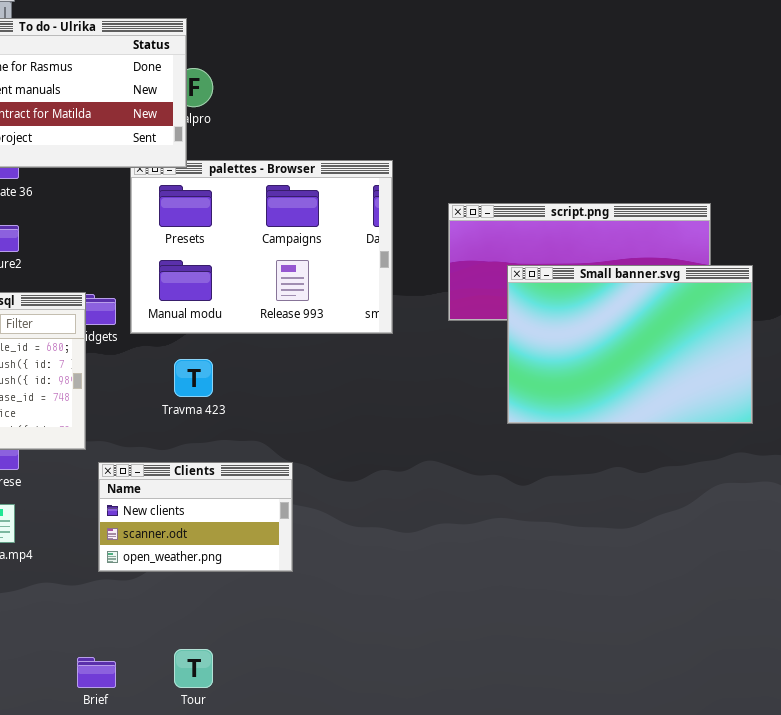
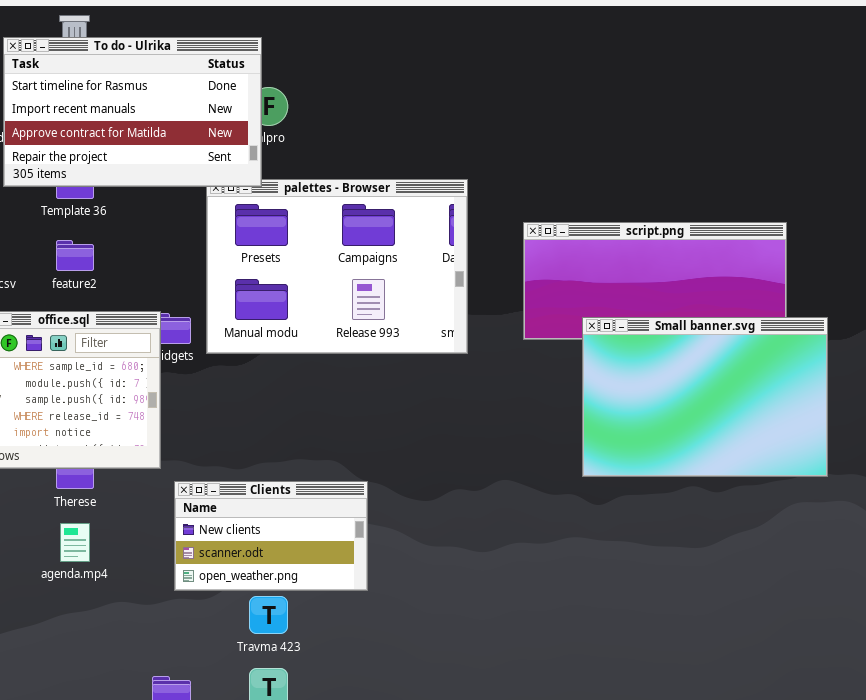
Small banner.svg: [507,265,753,424] -> [582,317,828,477], moved
Travma 423: [174,359,213,397] -> [249,596,288,634], moved

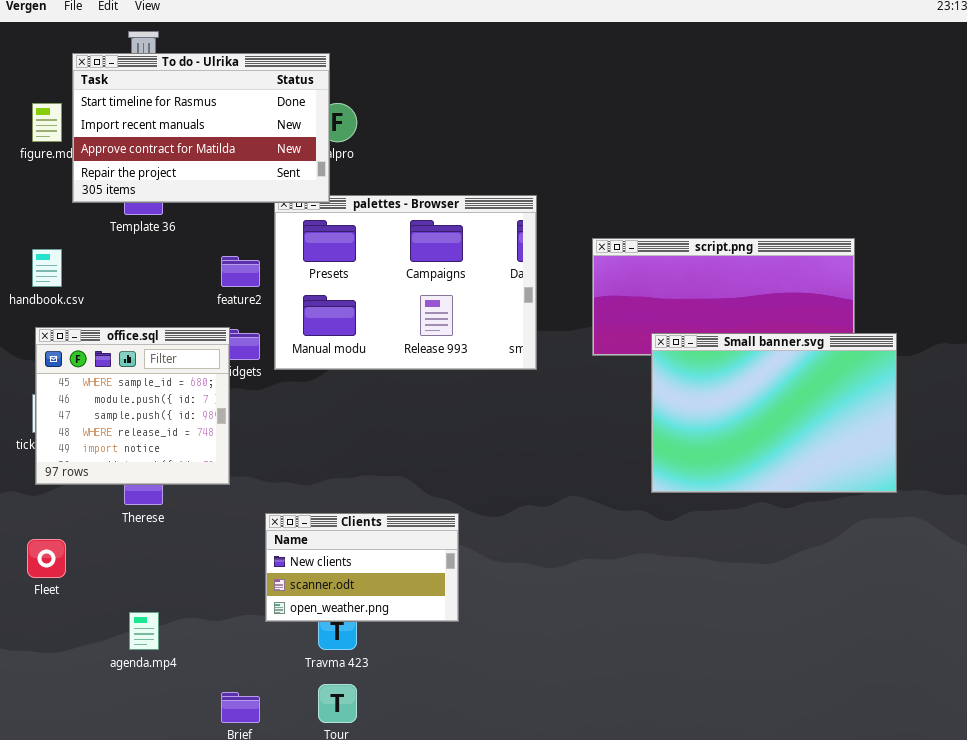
feature2: [56,240,94,271] -> [221,256,260,287], moved
Clients: [174,481,368,591] -> [265,513,459,622], moved
agenda.mp4: [60,523,90,562] -> [129,612,159,650], moved

